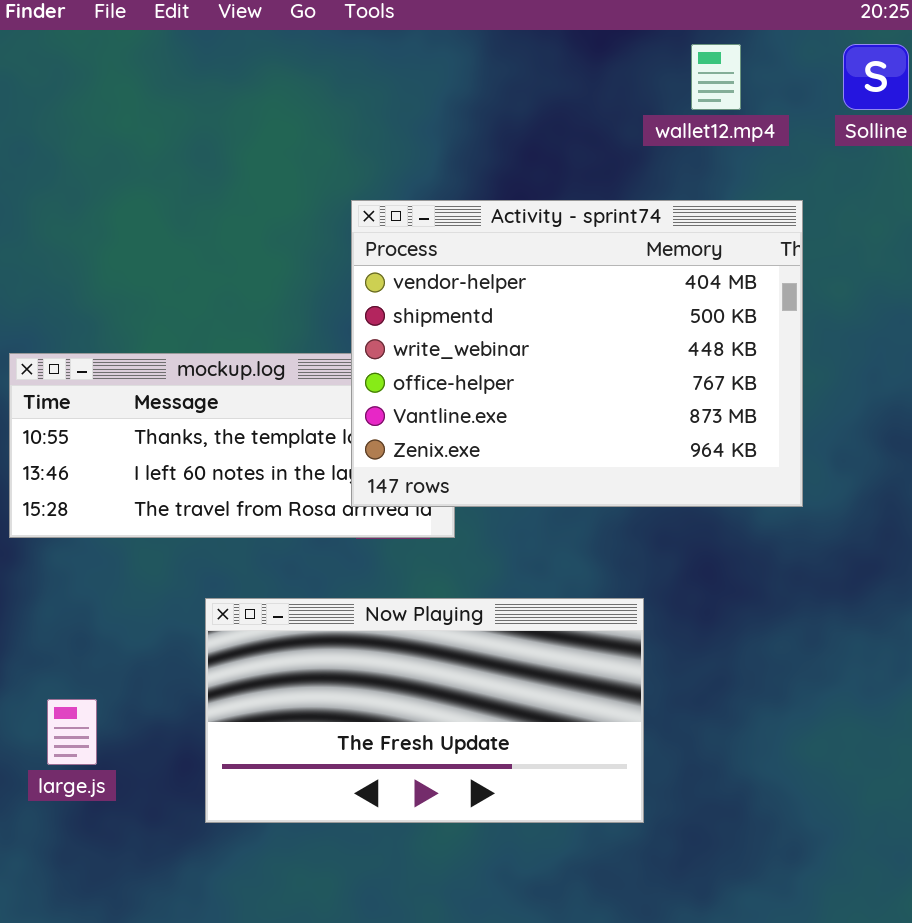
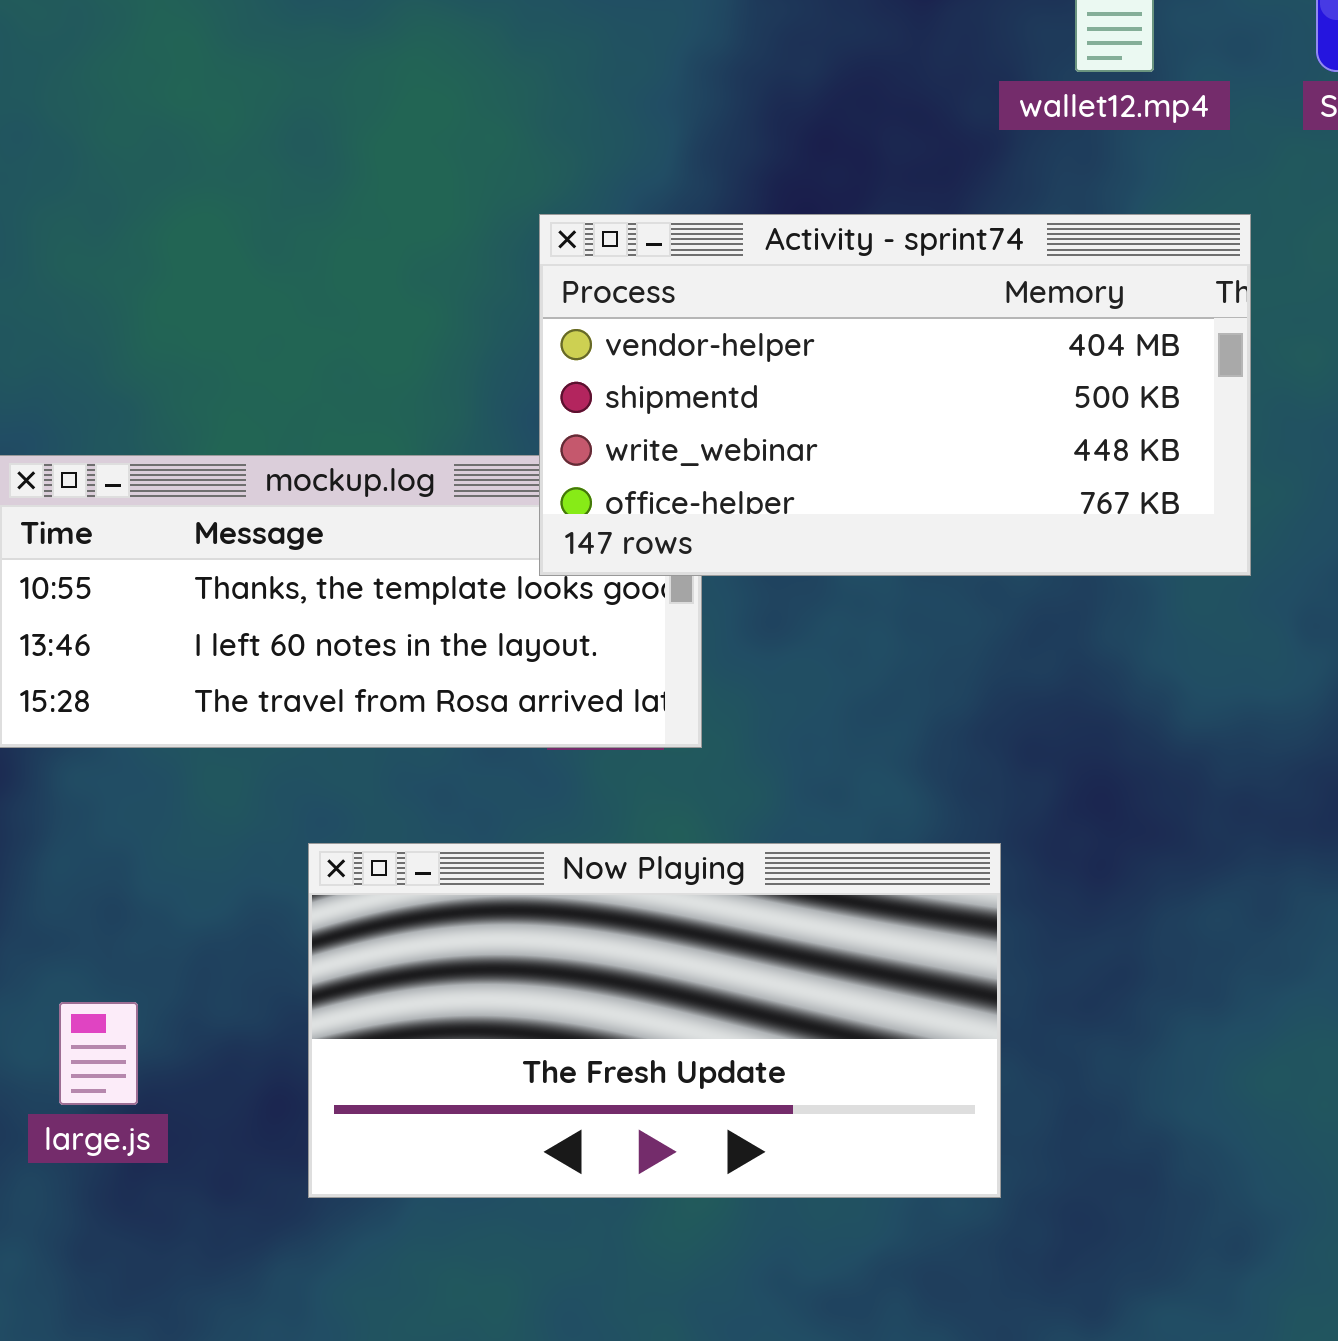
Activity - sprint74: [351,200,803,507] -> [539,214,1251,576], resized

